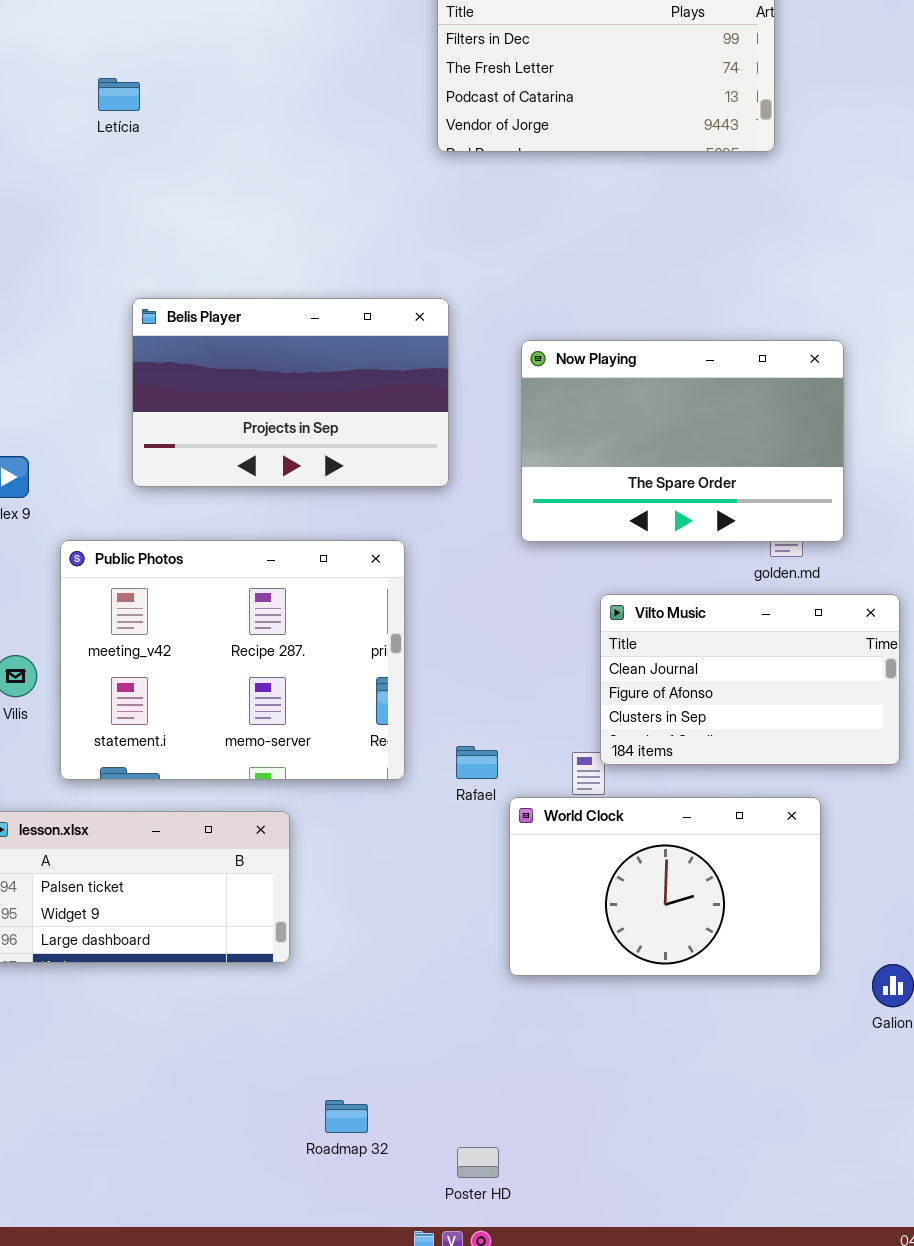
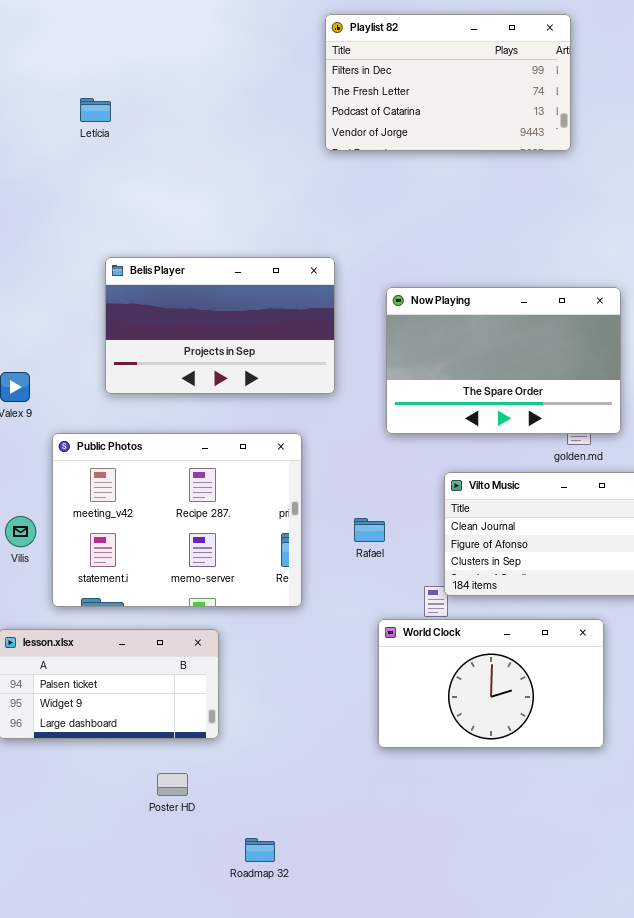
Rafael: [456,746,498,779] -> [354,518,385,542], moved
Poster HD: [457,1147,499,1178] -> [157,773,188,796], moved

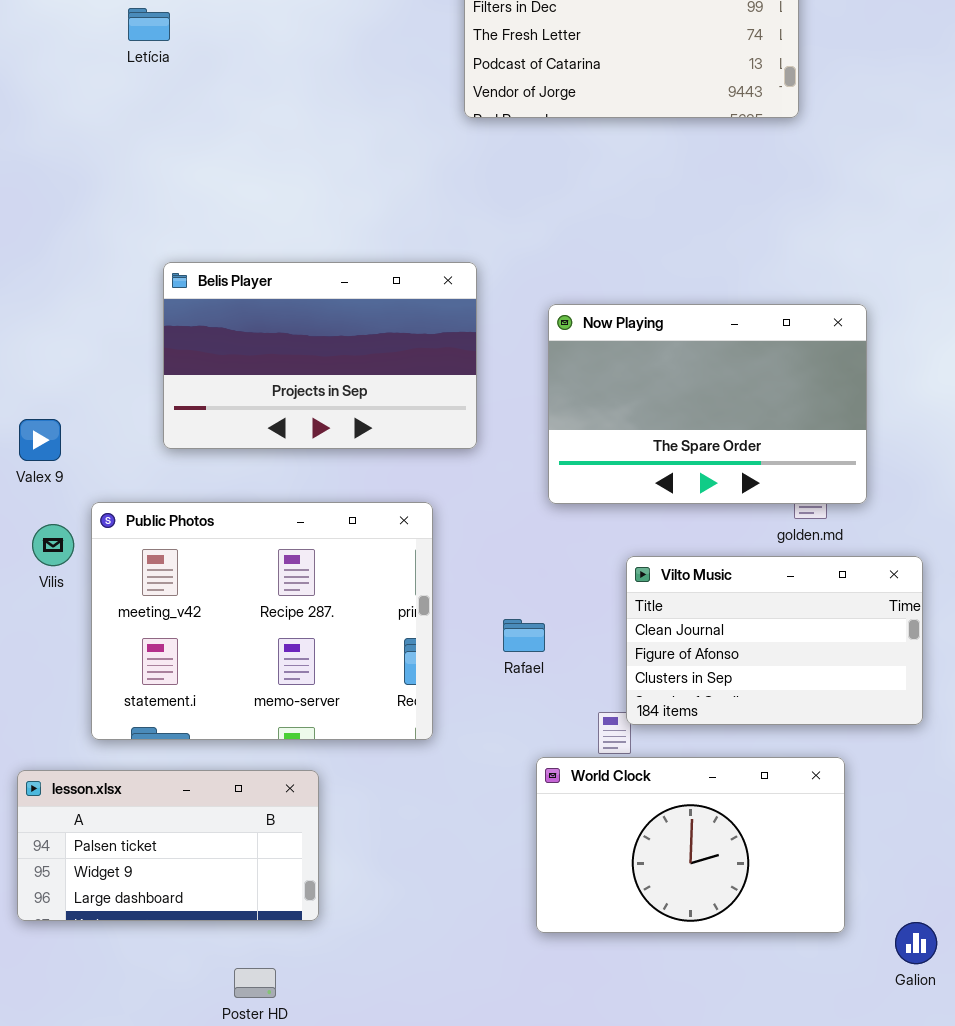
Letícia: [80,98,111,122] -> [128,8,170,41], moved
Vilis: [5,516,36,547] -> [32,524,74,566], moved

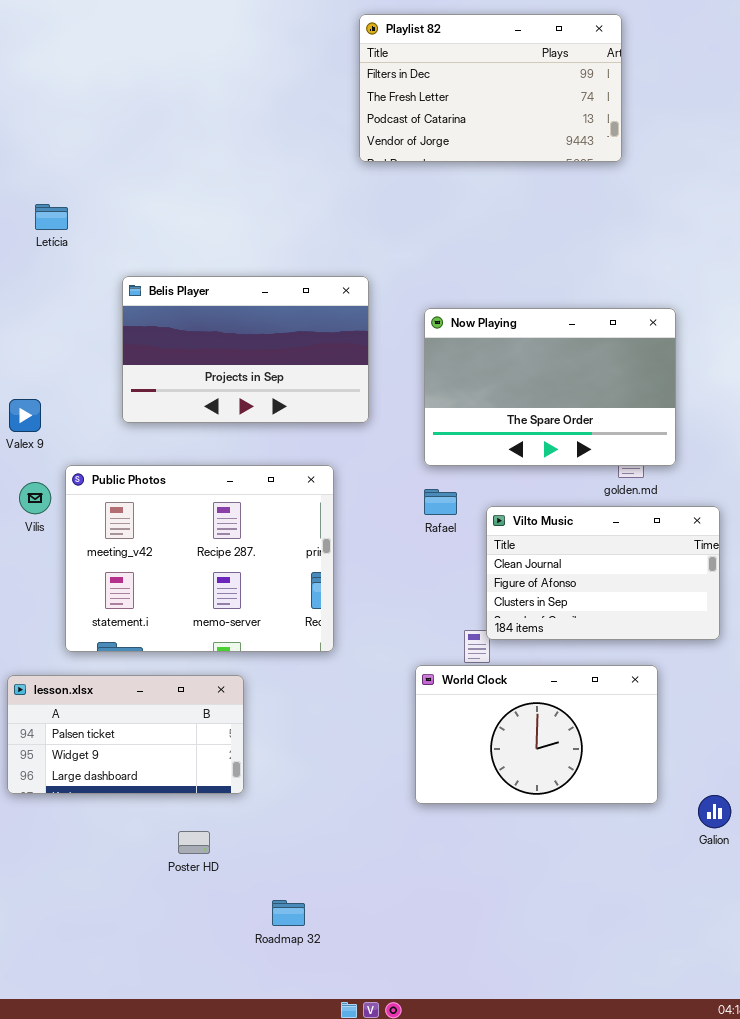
Letícia: [128,8,170,41] -> [35,204,68,230], moved
Rafael: [503,619,545,652] -> [424,489,457,515], moved

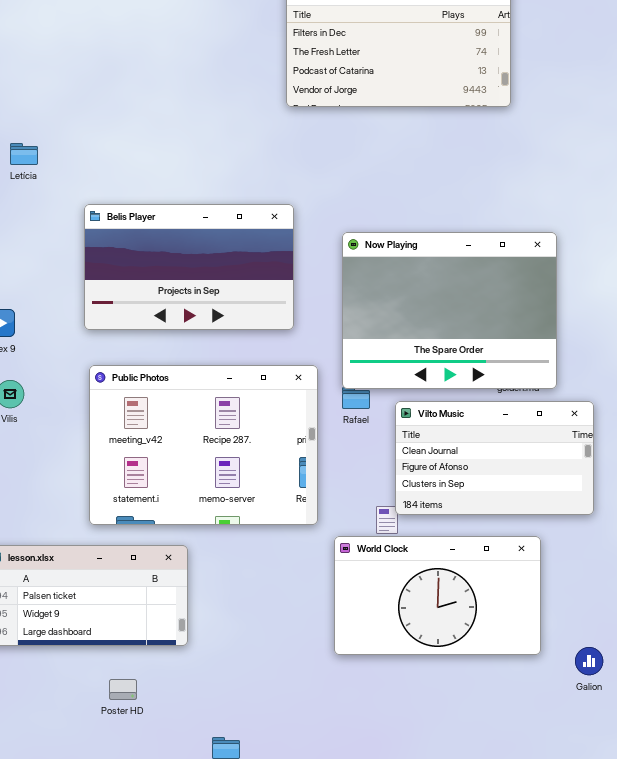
Now Playing: [424,308,676,466] -> [342,232,557,389], resized
Public Photos: [65,465,334,652] -> [89,365,318,525], moved
Poster HD: [178,831,210,854] -> [109,679,137,700], moved

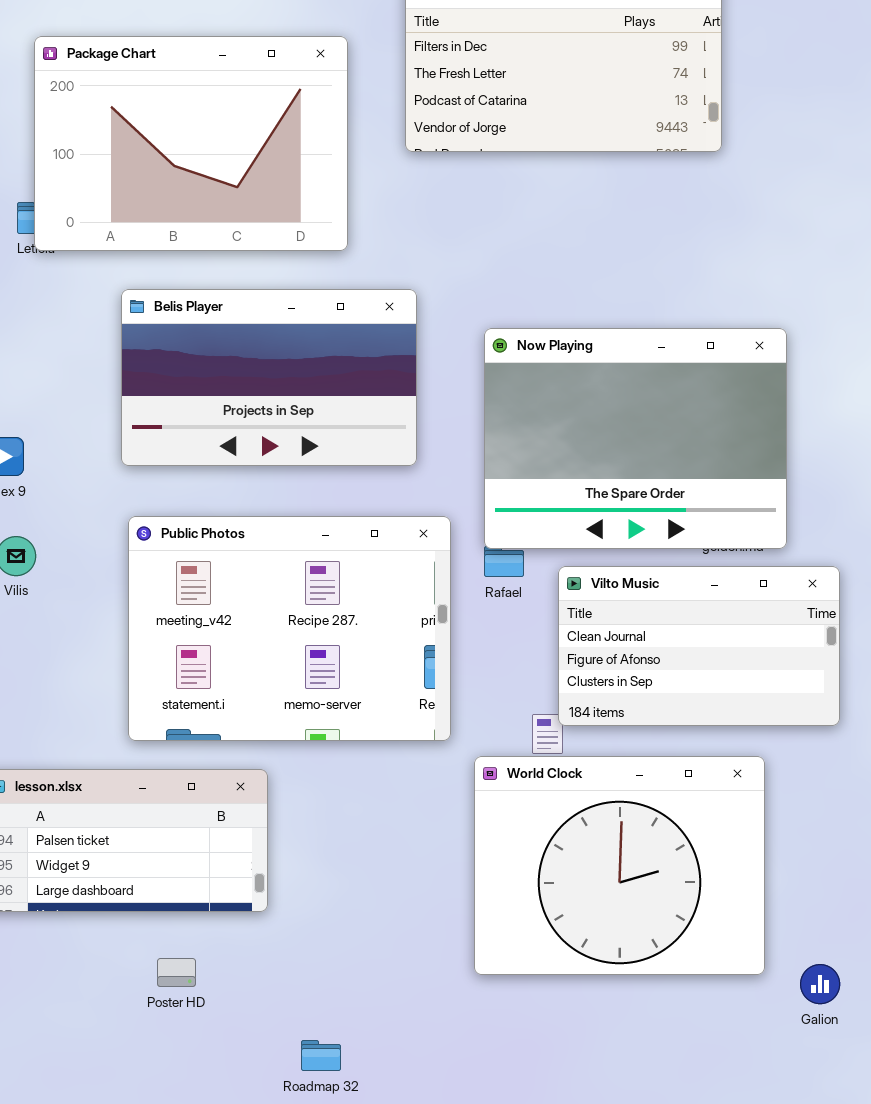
Package Chart: none -> [34,36,348,251], opened
World Clock: [334,536,541,655] -> [474,756,765,975], resized
Galion: [575,647,603,675] -> [800,964,840,1004], moved

